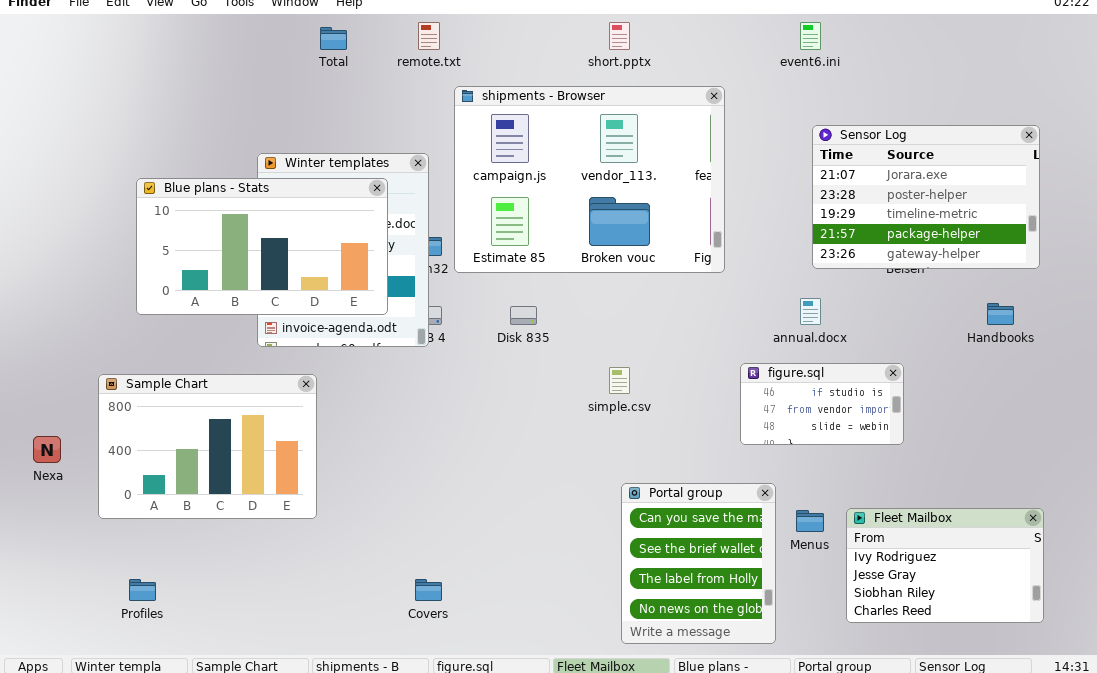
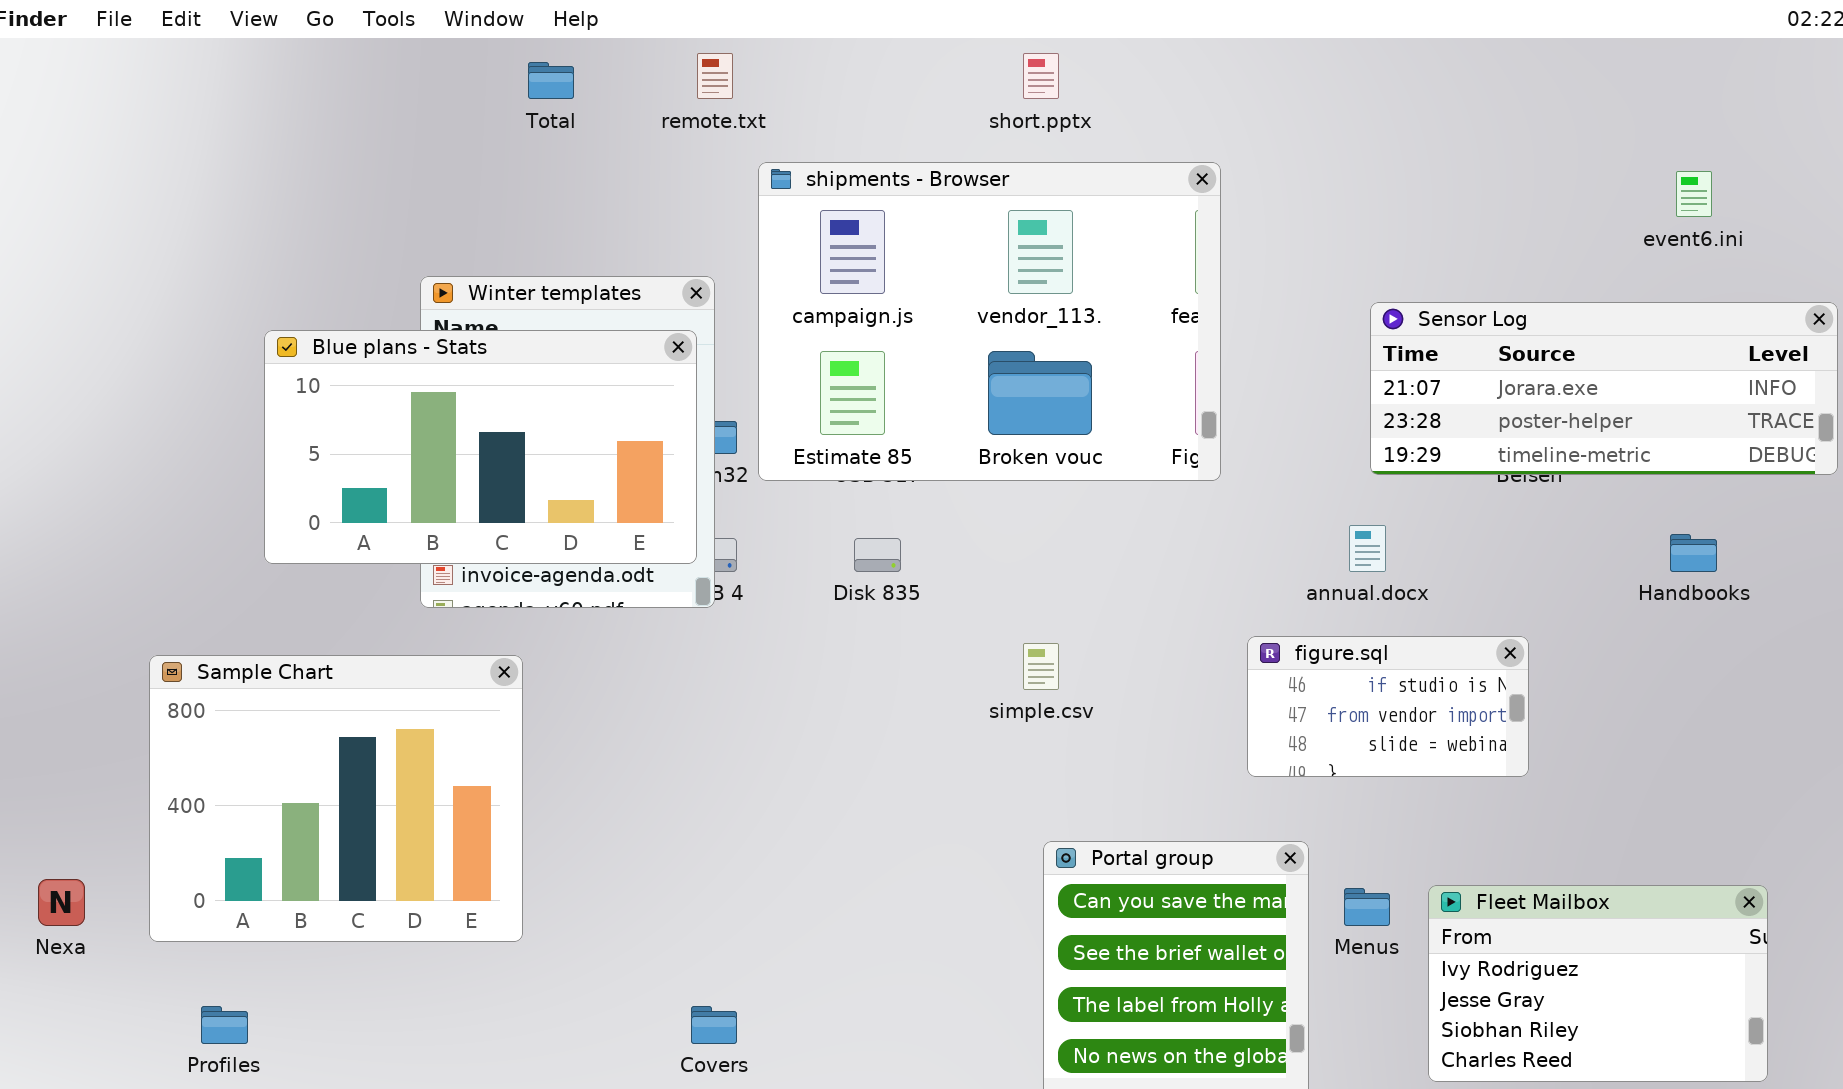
event6.ini: [800,22,821,50] -> [1676,171,1712,217], moved
Sensor Log: [812,125,1040,269] -> [1370,302,1838,475], resized
Blue plans - Stats: [136,178,388,315] -> [264,330,697,564], moved
Sample Chart: [98,374,317,519] -> [149,655,523,942], resized
Nexa: [33,436,61,463] -> [38,879,85,926], moved

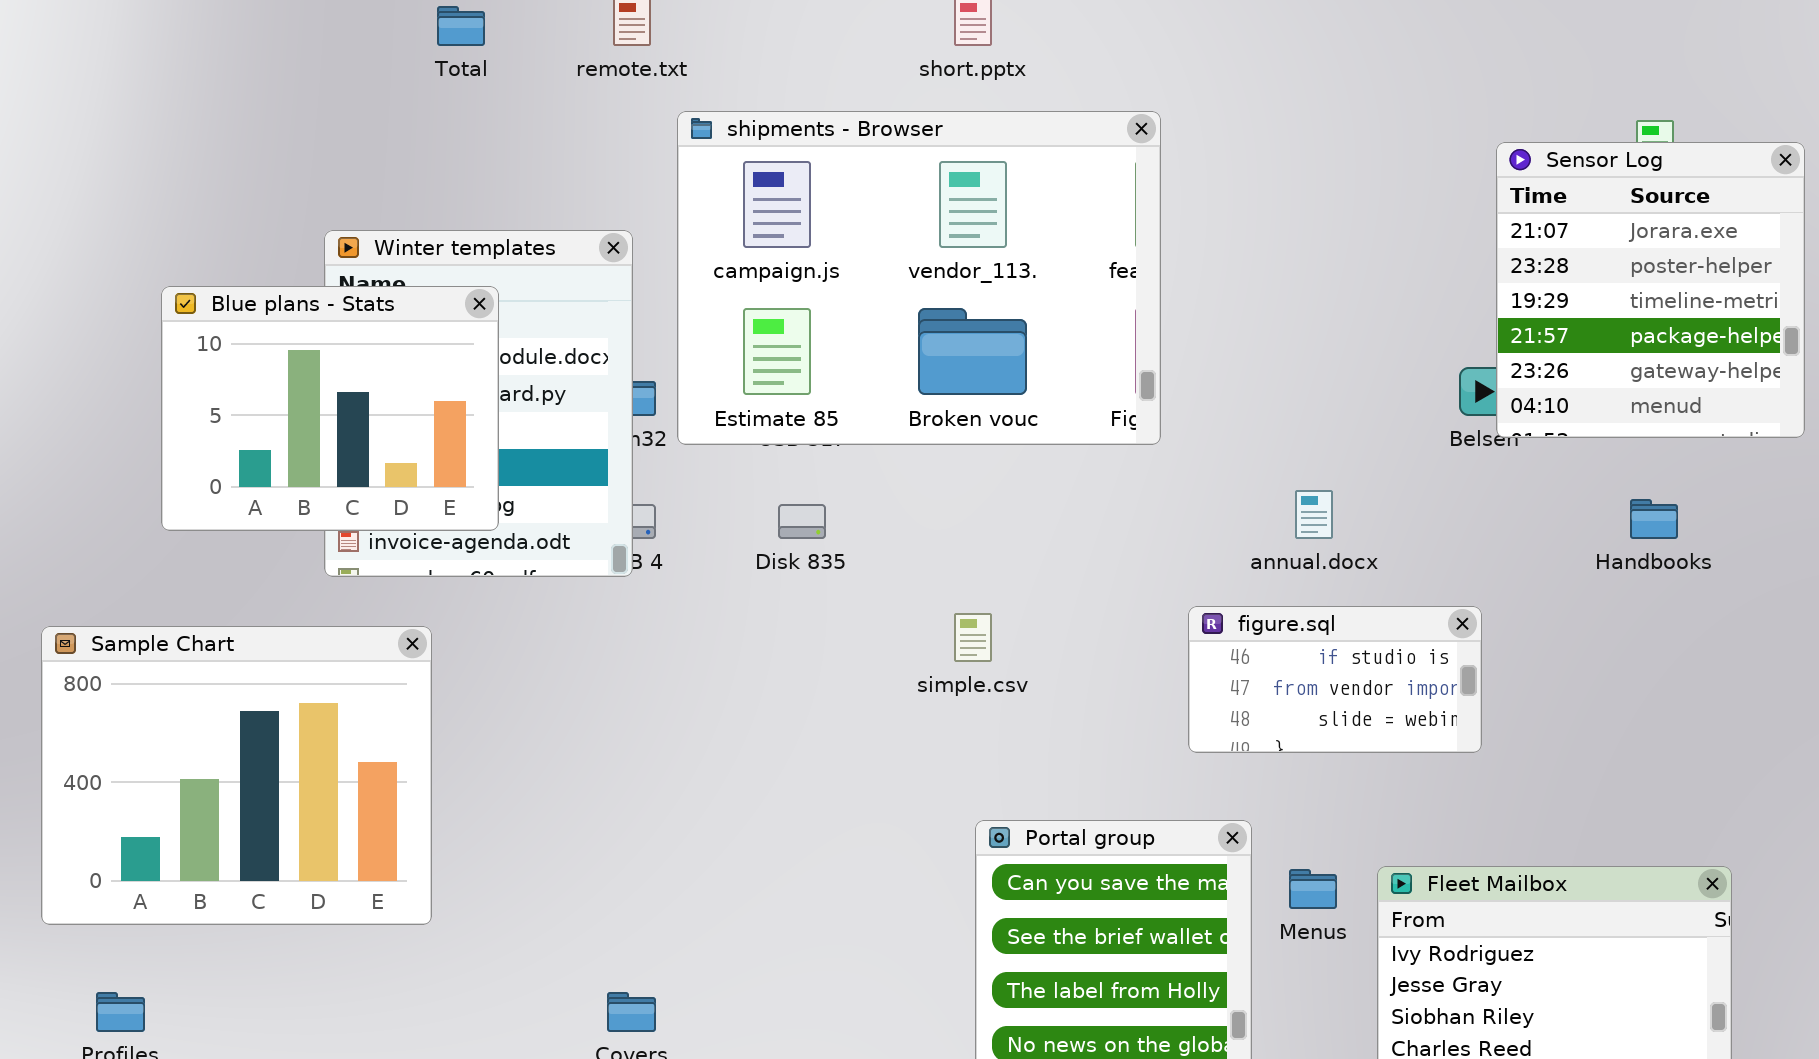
Sensor Log: [1370,302,1838,475] -> [1496,142,1805,438], resized
Blue plans - Stats: [264,330,697,564] -> [161,286,499,531], resized

